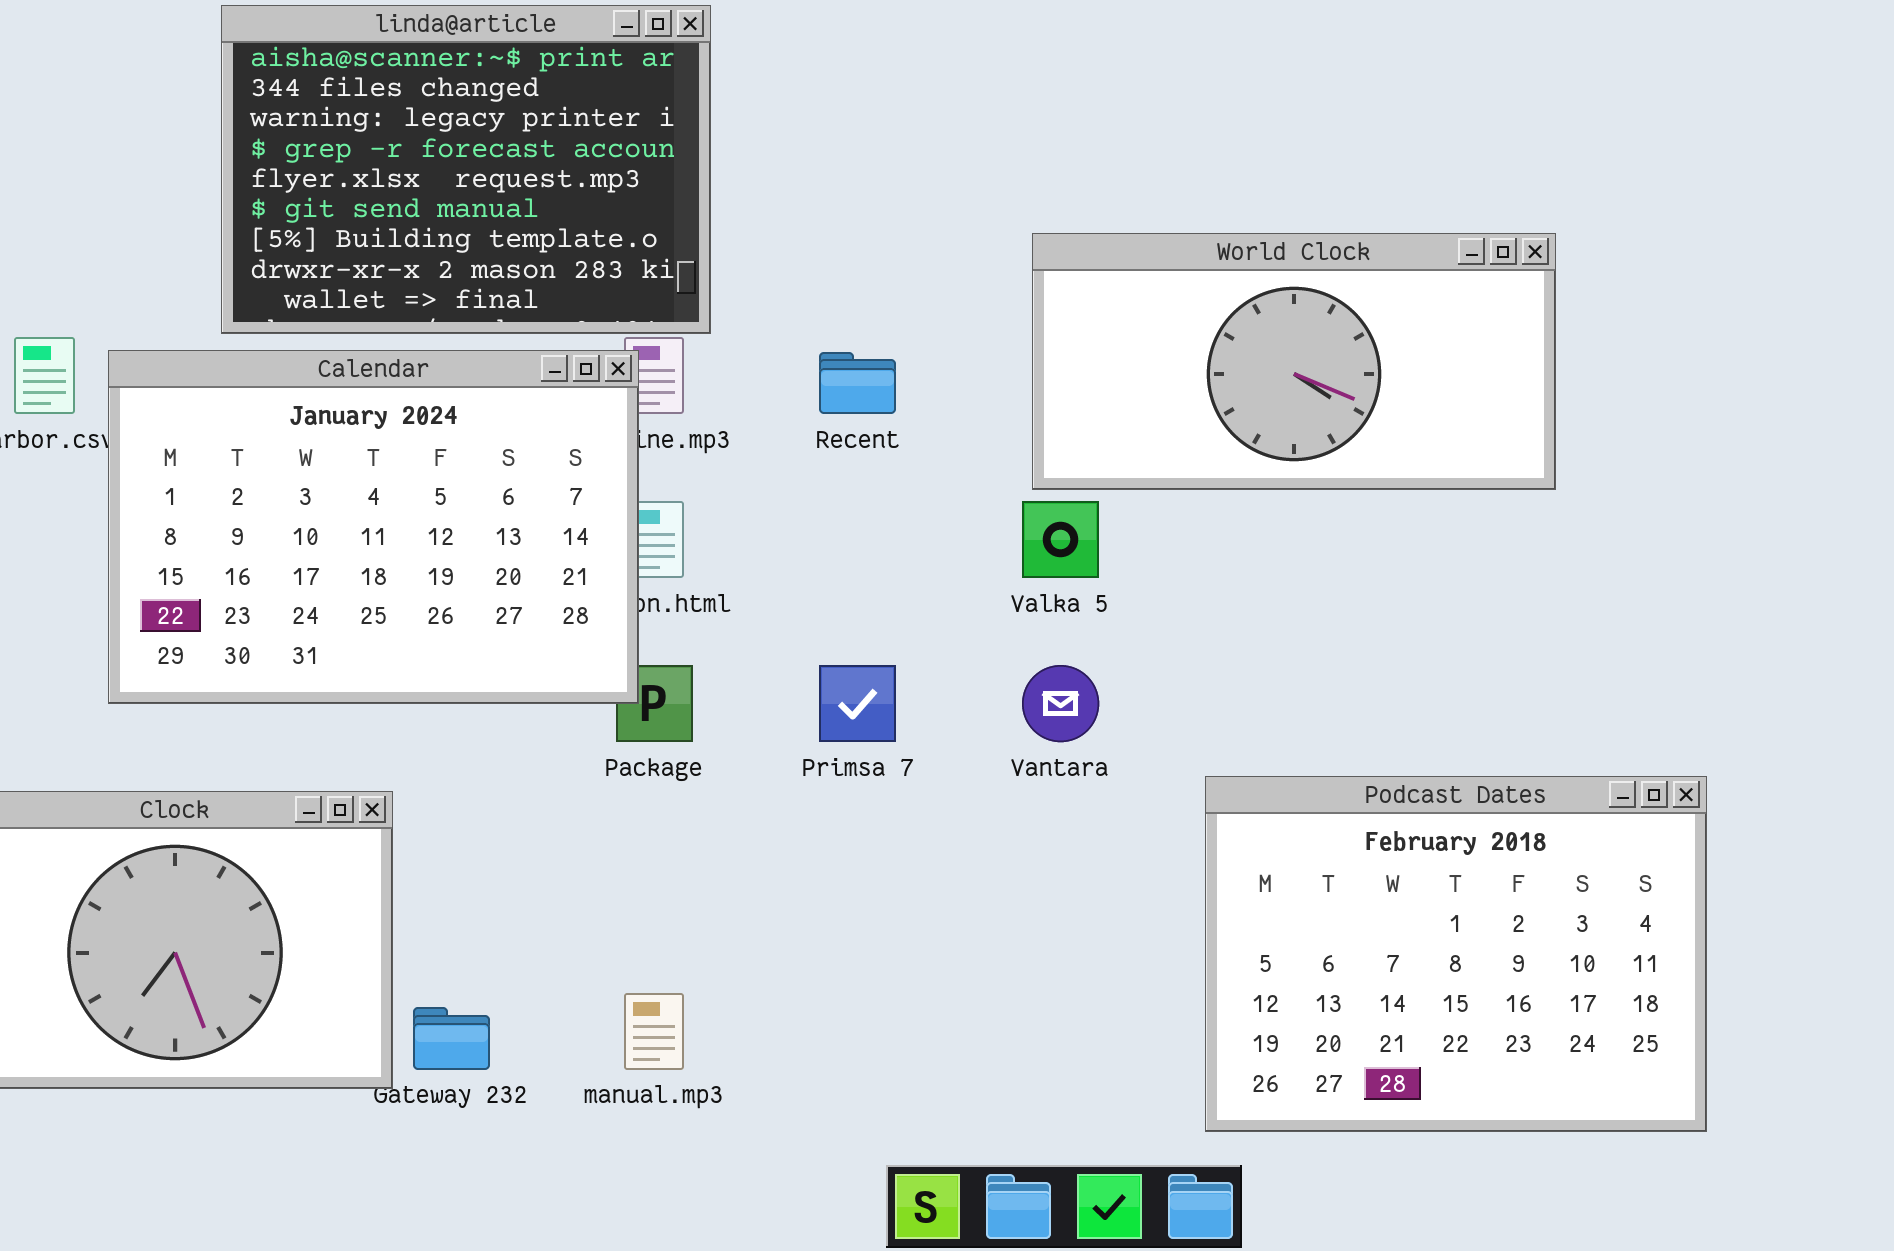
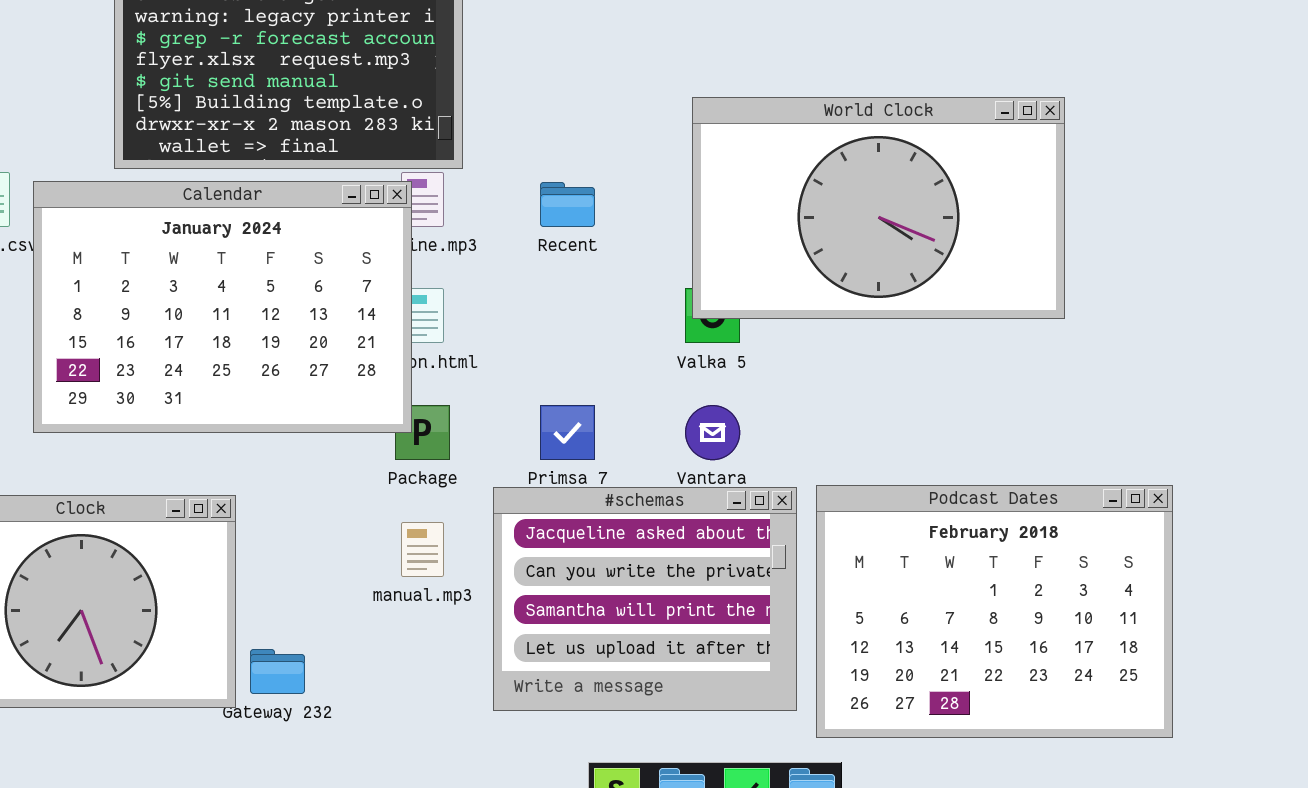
World Clock: [1032,233,1556,490] -> [692,97,1065,319], resized
#schemas: none -> [493,487,797,711], opened
manual.mp3: [624,993,684,1070] -> [401,522,444,577], moved

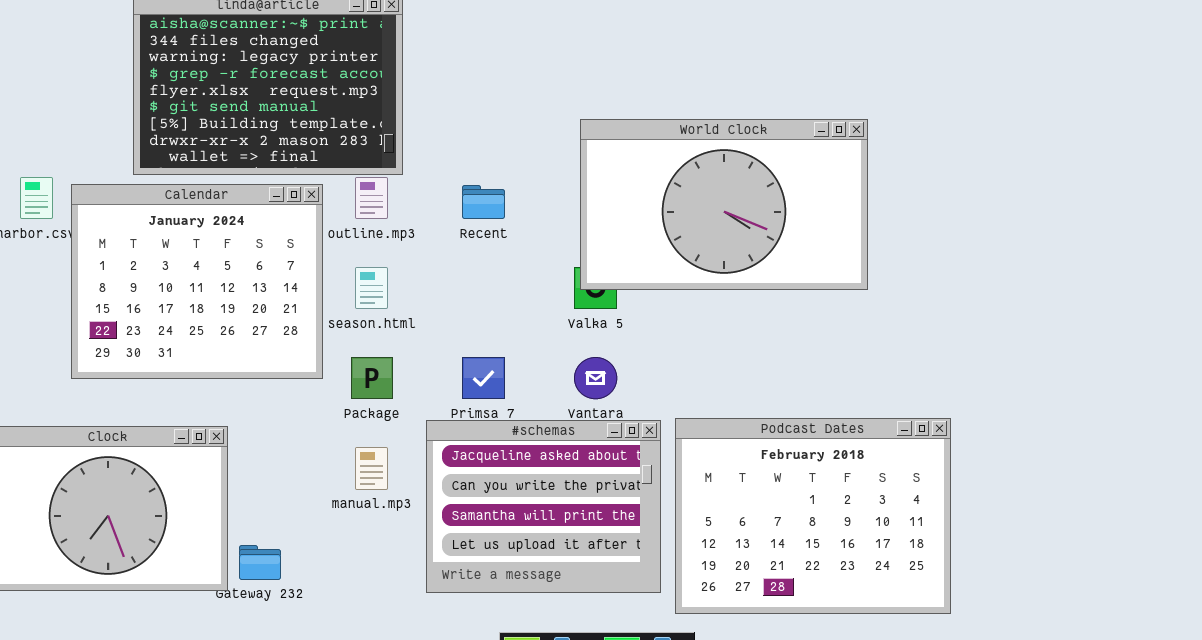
Calendar: [33,181,412,433] -> [71,184,323,379], resized

